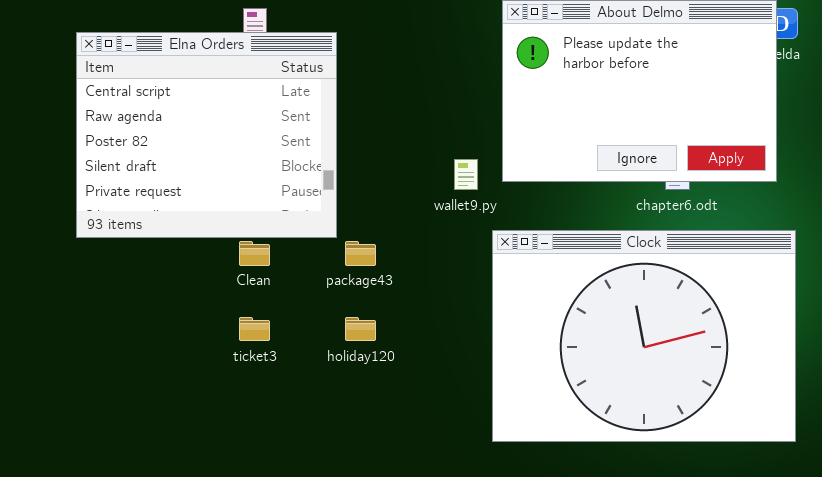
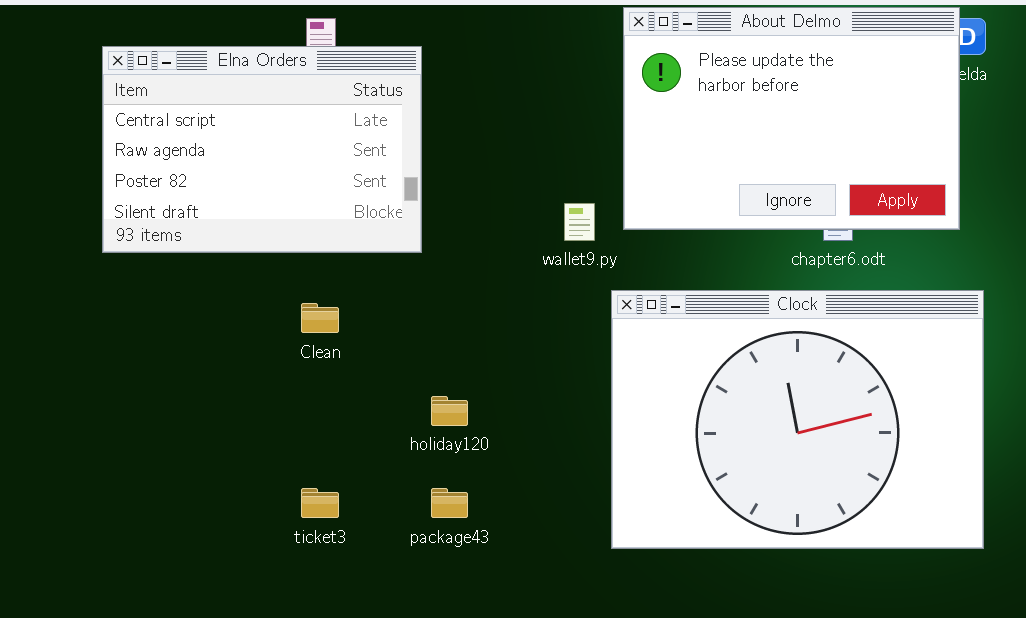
Elna Orders: [76,32,337,238] -> [102,46,422,253], resized
package43: [345,241,376,266] -> [431,488,468,518], moved
ticket3: [239,317,270,341] -> [301,488,339,518], moved

